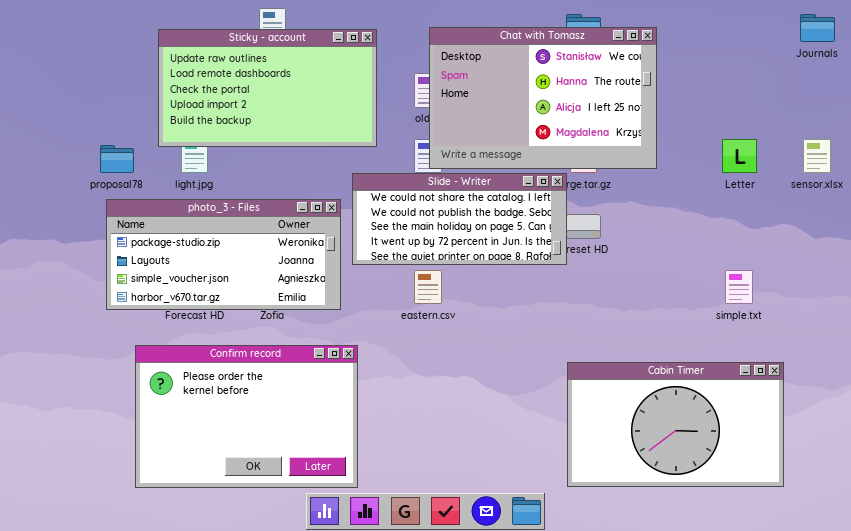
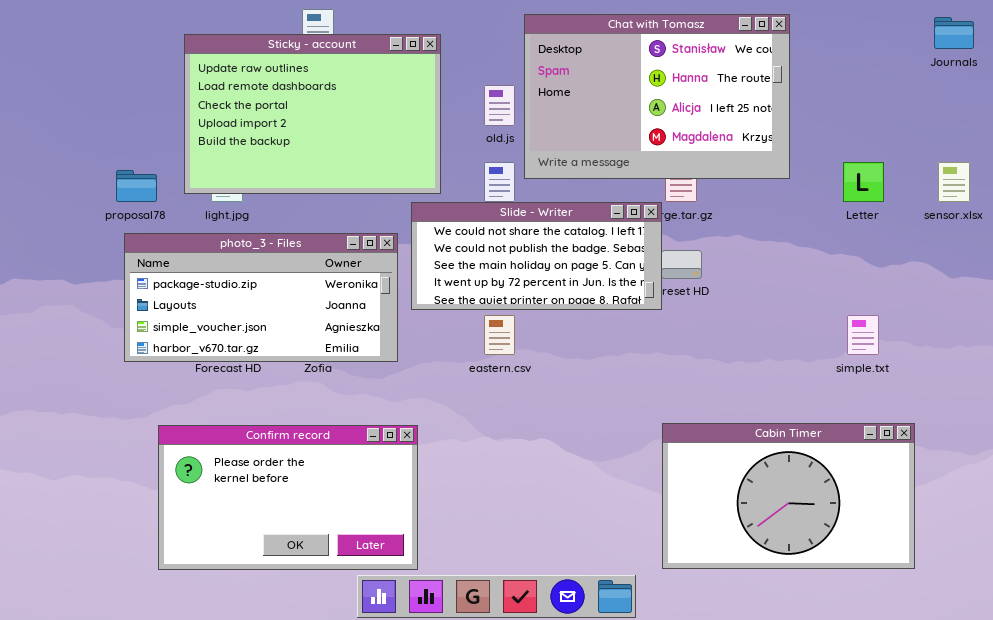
Chat with Tomasz: [429,27,657,169] -> [524,14,790,179], moved
Sticky - account: [158,29,377,147] -> [184,34,441,194], resized
Confirm record: [135,345,358,488] -> [158,425,418,570], resized

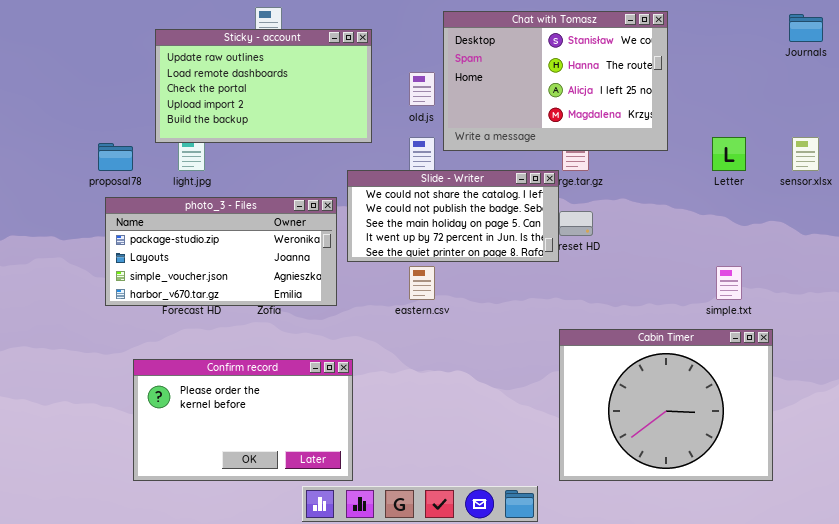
Sticky - account: [184,34,441,194] -> [155,29,372,143], resized
Cabin Timer: [662,423,915,569] -> [559,329,773,481], resized

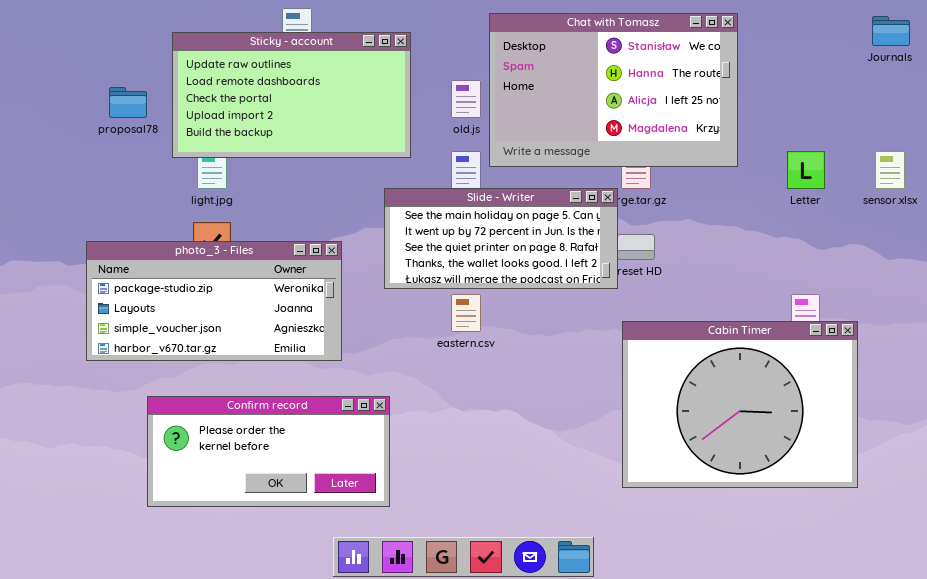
proposal78: [98,143,133,171] -> [109,87,147,118], moved
Slide - Writer: [347,170,559,262] -> [384,188,618,289], scrolled down 2 rows
photo_3 - Files: [105,197,337,306] -> [86,241,342,361], moved
Cabin Timer: [559,329,773,481] -> [622,321,858,488], moved
Confirm record: [133,359,353,481] -> [147,396,390,507], resized

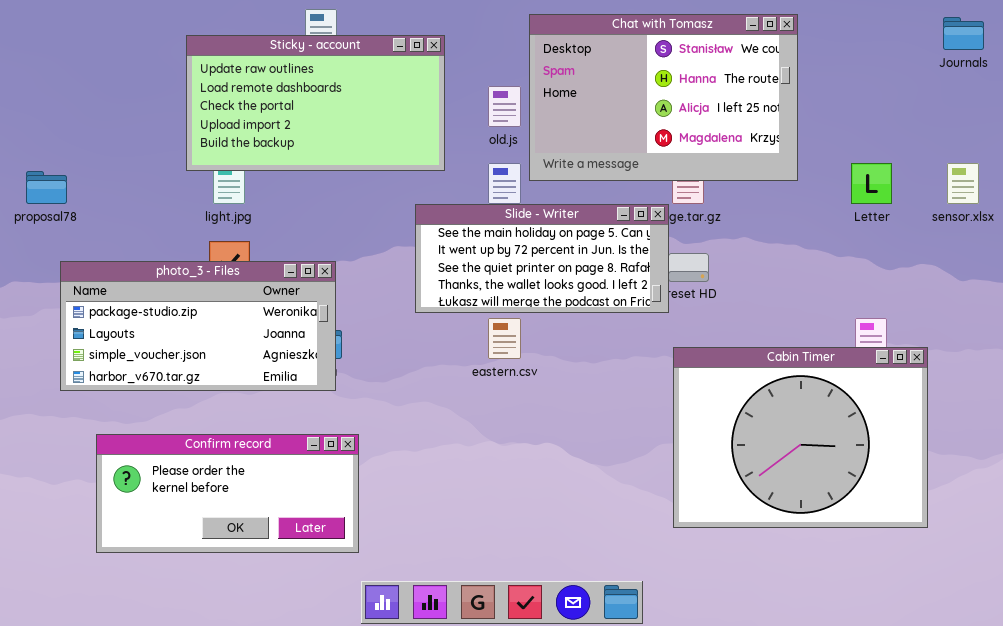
proposal78: [109,87,147,118] -> [26,171,67,204], moved
photo_3 - Files: [86,241,342,361] -> [60,261,336,391], moved
Confirm record: [147,396,390,507] -> [96,434,359,553], moved

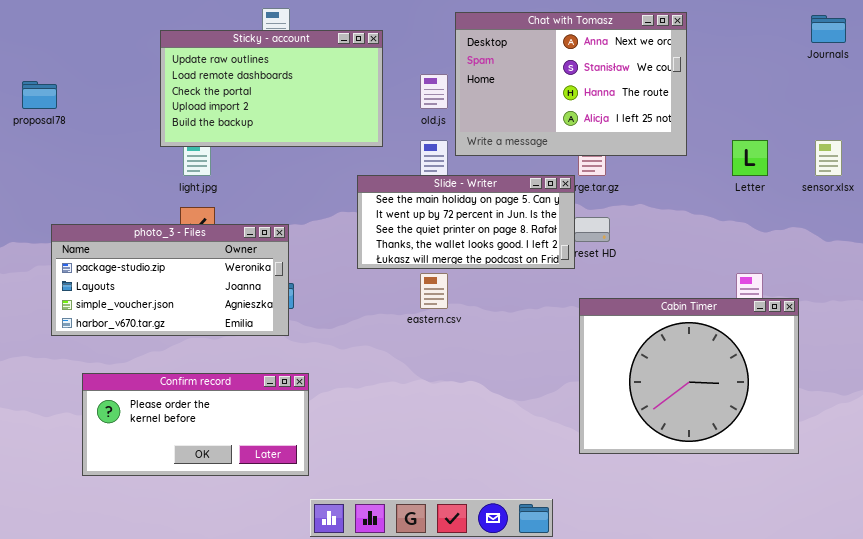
Chat with Tomasz: [529,14,798,181] -> [455,12,687,156], scrolled up 1 row
proposal78: [26,171,67,204] -> [22,81,57,109], moved

